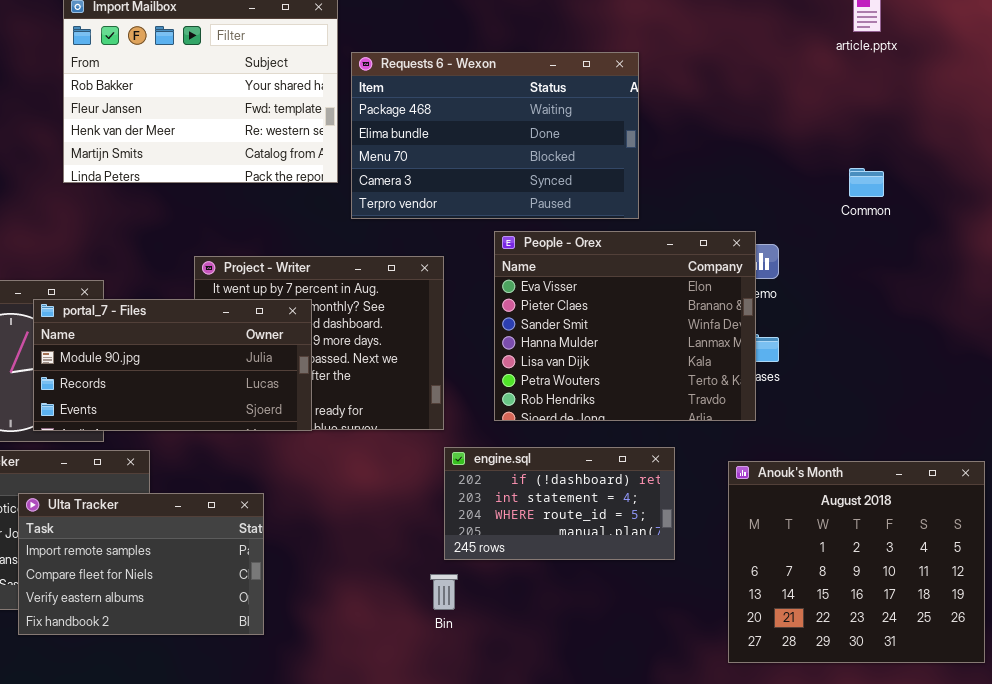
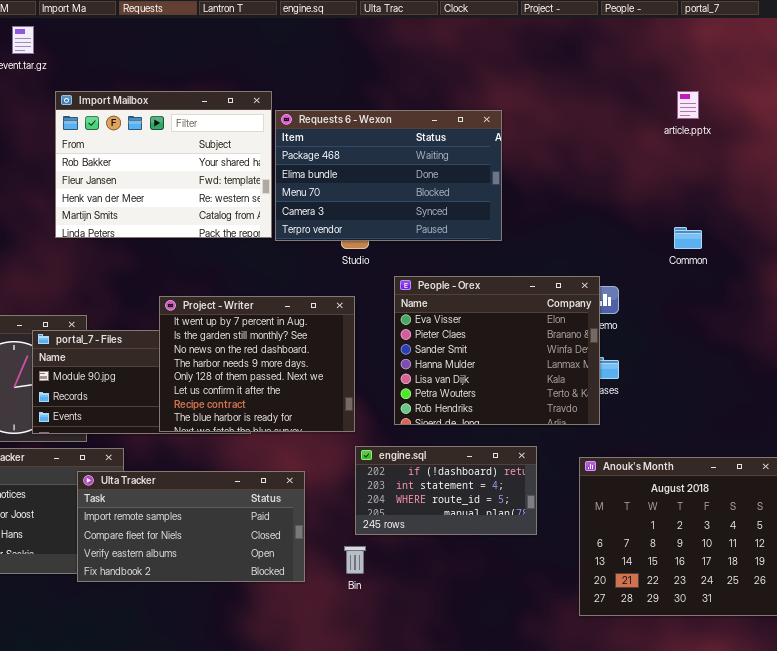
Requests 6 - Wexon: [351,52,639,219] -> [275,110,502,241], moved
Project - Writer: [194,256,444,430] -> [159,296,355,432], raised
Ulta Tracker: [18,493,264,635] -> [77,471,305,582], moved, resized

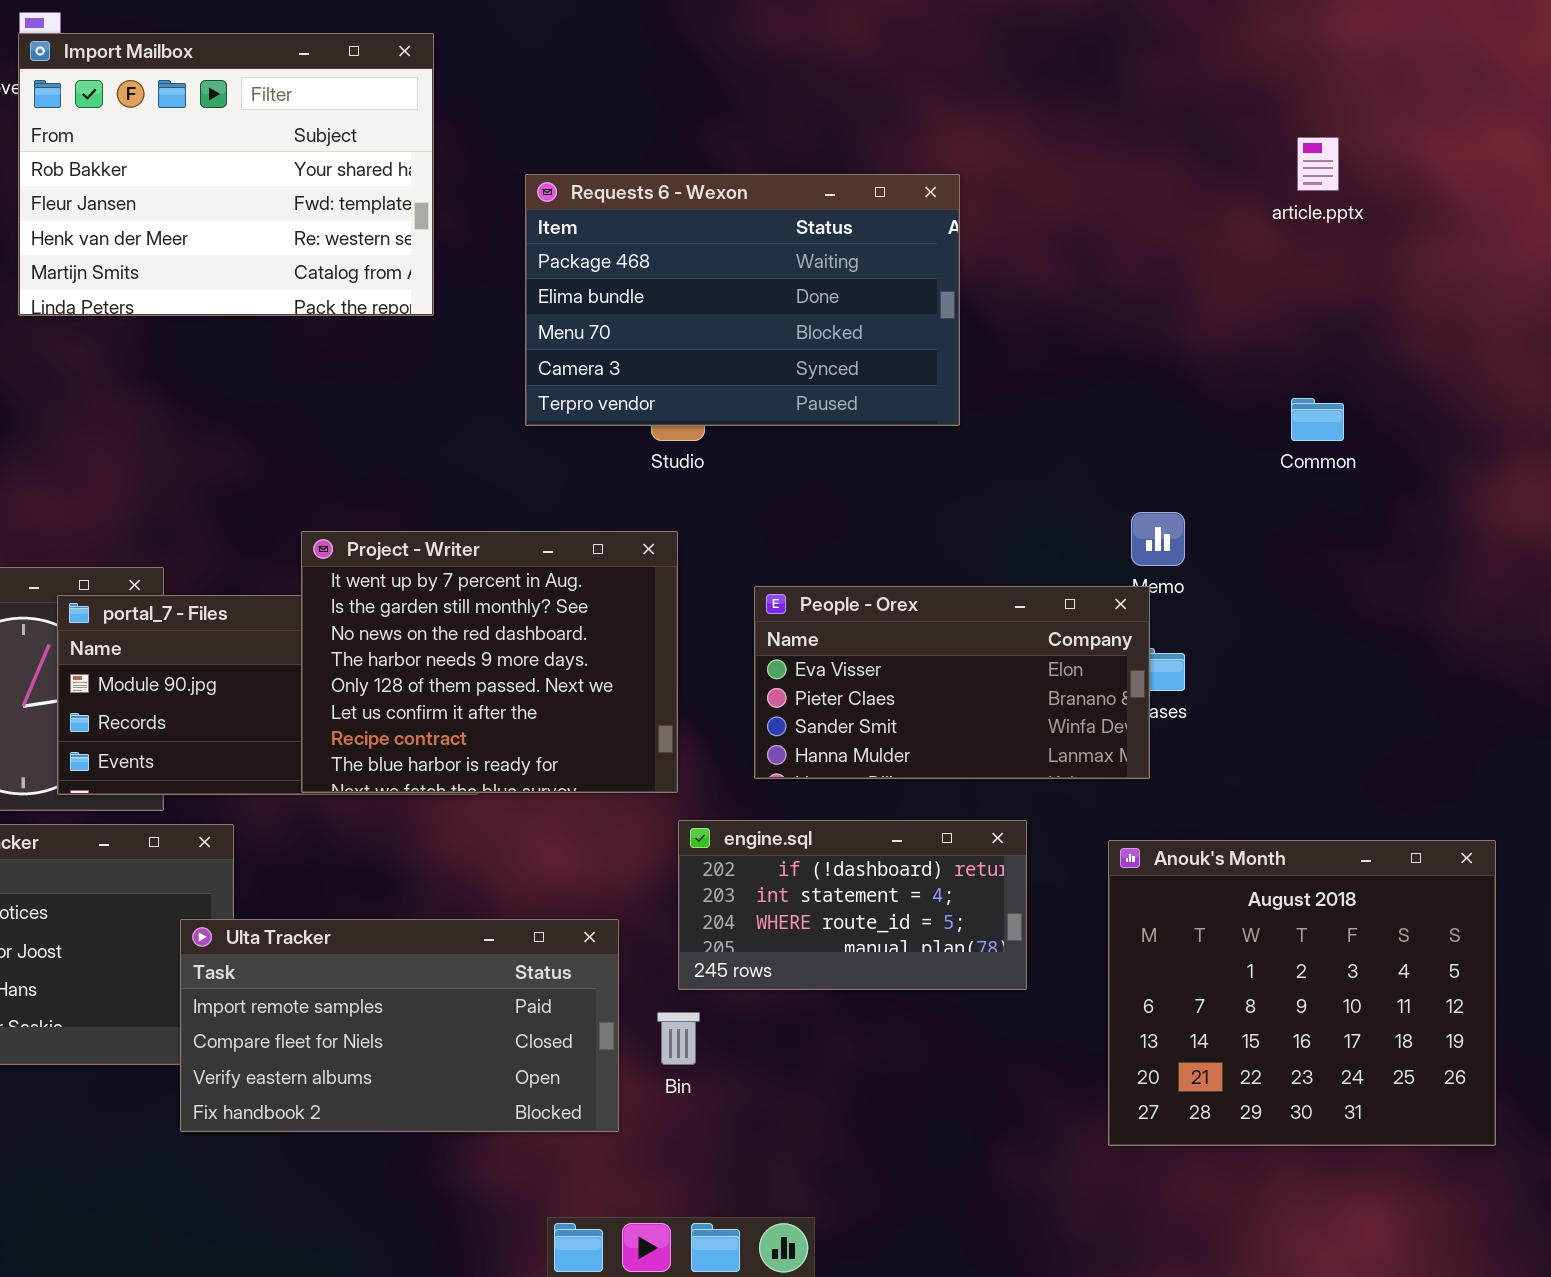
Import Mailbox: [55,91,272,238] -> [18,33,434,316], moved
People - Orex: [394,276,600,425] -> [754,586,1150,779], resized
Ulta Tracker: [77,471,305,582] -> [180,919,619,1132], moved

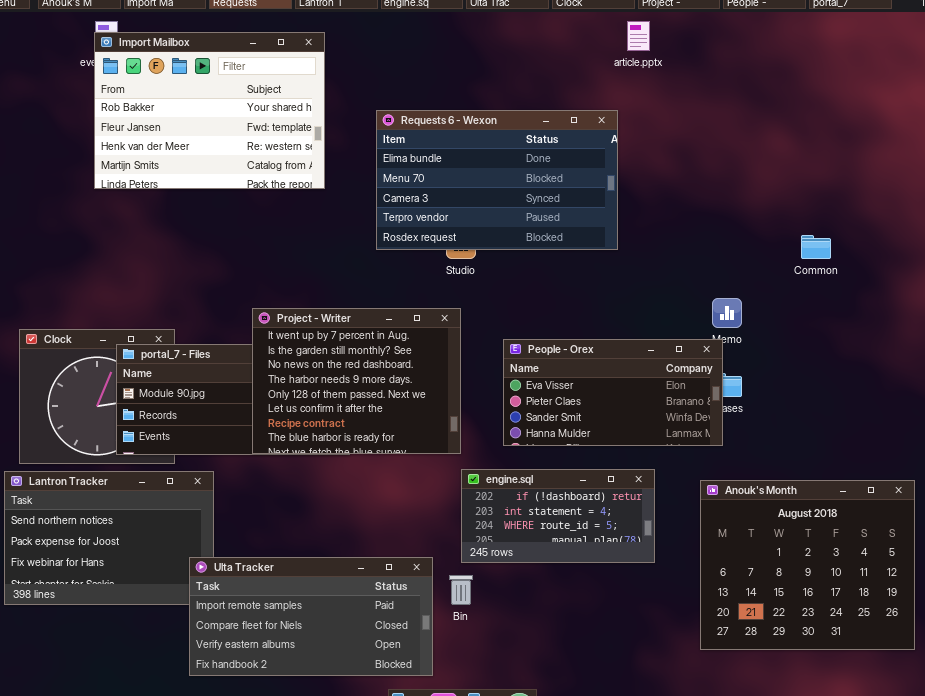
article.pptx: [1297,137,1339,191] -> [627,21,650,51], moved
Requests 6 - Wexon: [525,174,960,426] -> [376,110,618,250], scrolled down 1 row
Ulta Tracker: [180,919,619,1132] -> [189,557,433,676], moved

